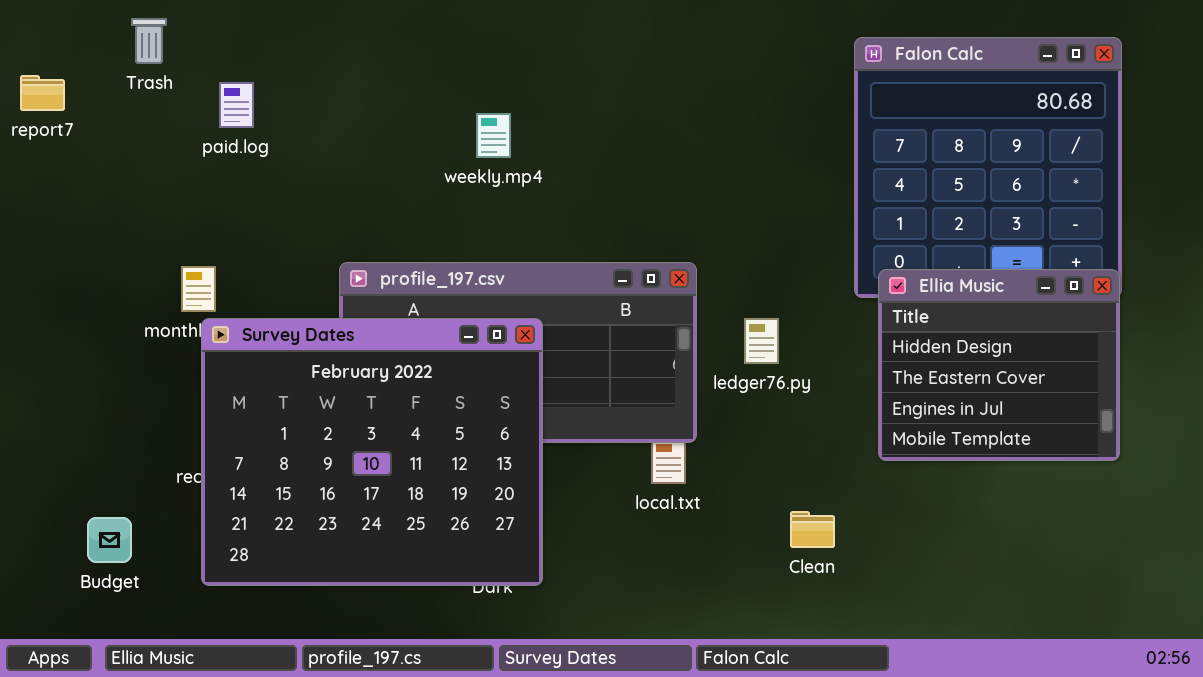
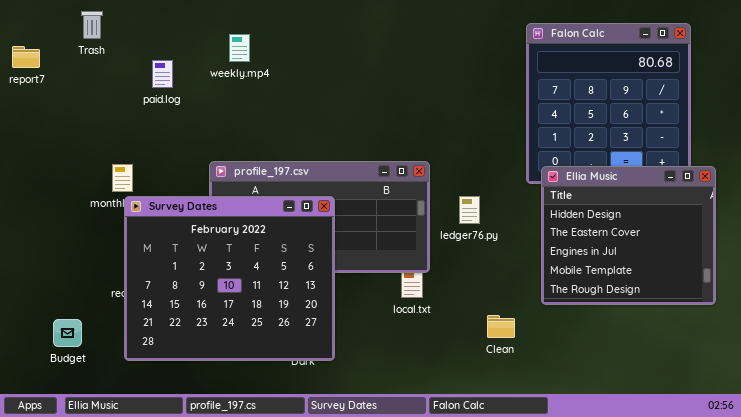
paid.log: [219,82,254,128] -> [152,60,173,88], moved
weekly.mp4: [476,113,511,158] -> [229,34,250,62], moved
Ellia Music: [878,269,1120,461] -> [541,166,716,305], resized

